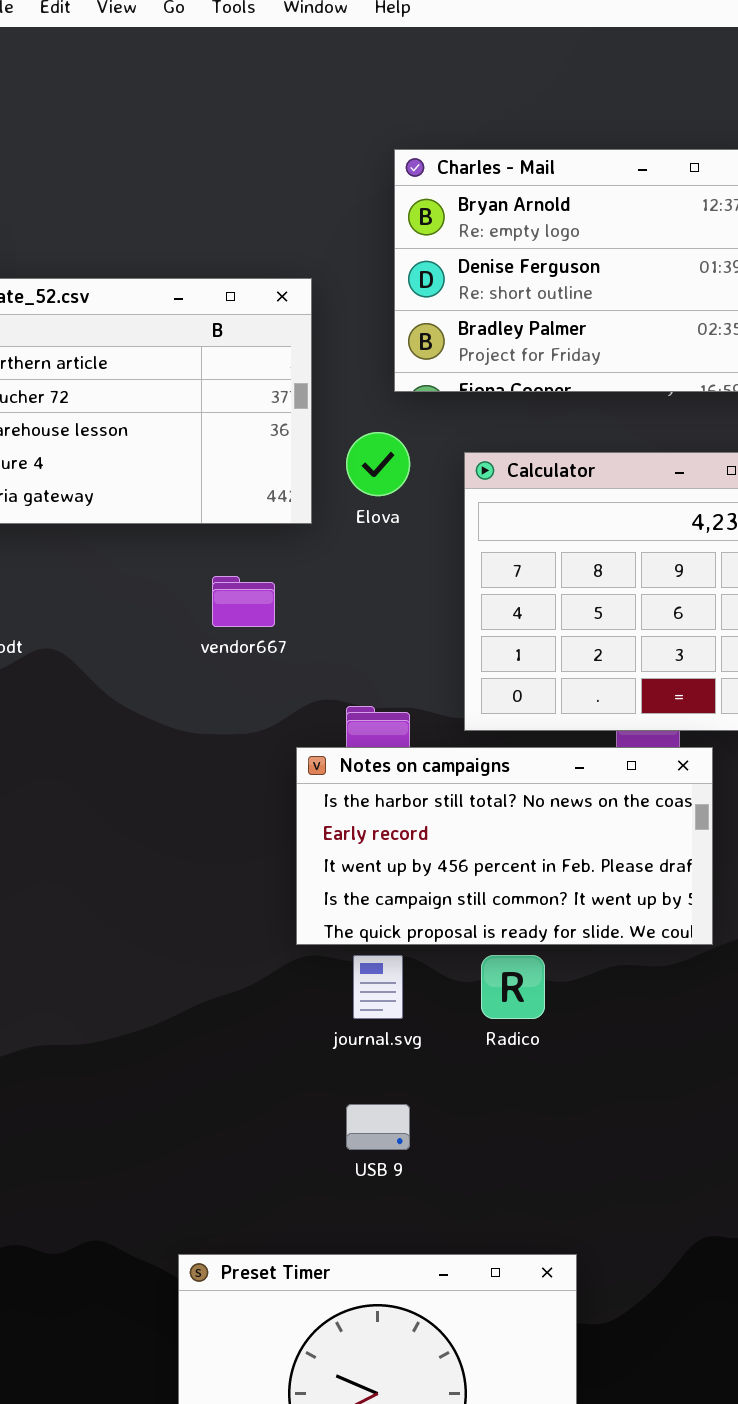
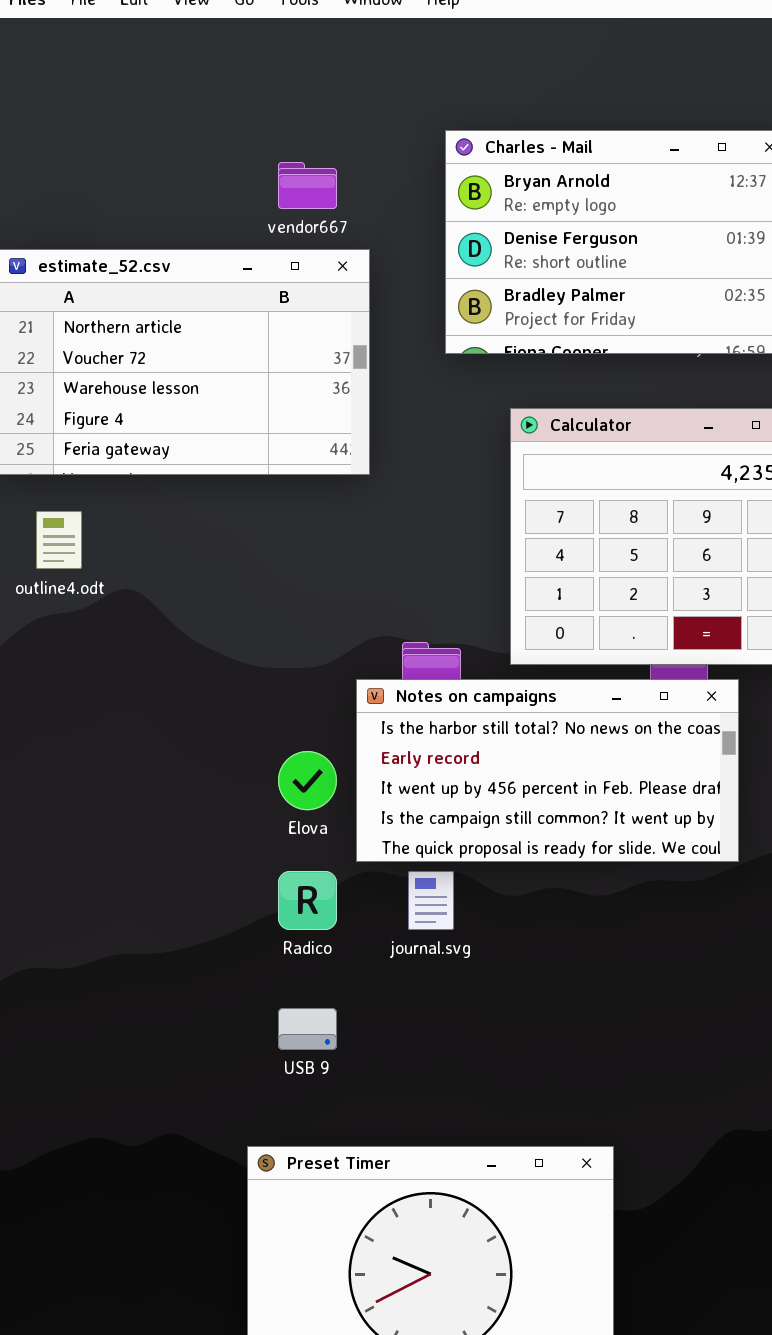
Elova: [346,432,410,496] -> [278,751,337,810], moved
vendor667: [212,576,275,627] -> [278,162,337,209], moved
Radico: [481,955,545,1019] -> [278,871,337,930], moved
USB 9: [346,1104,410,1150] -> [278,1008,337,1050], moved

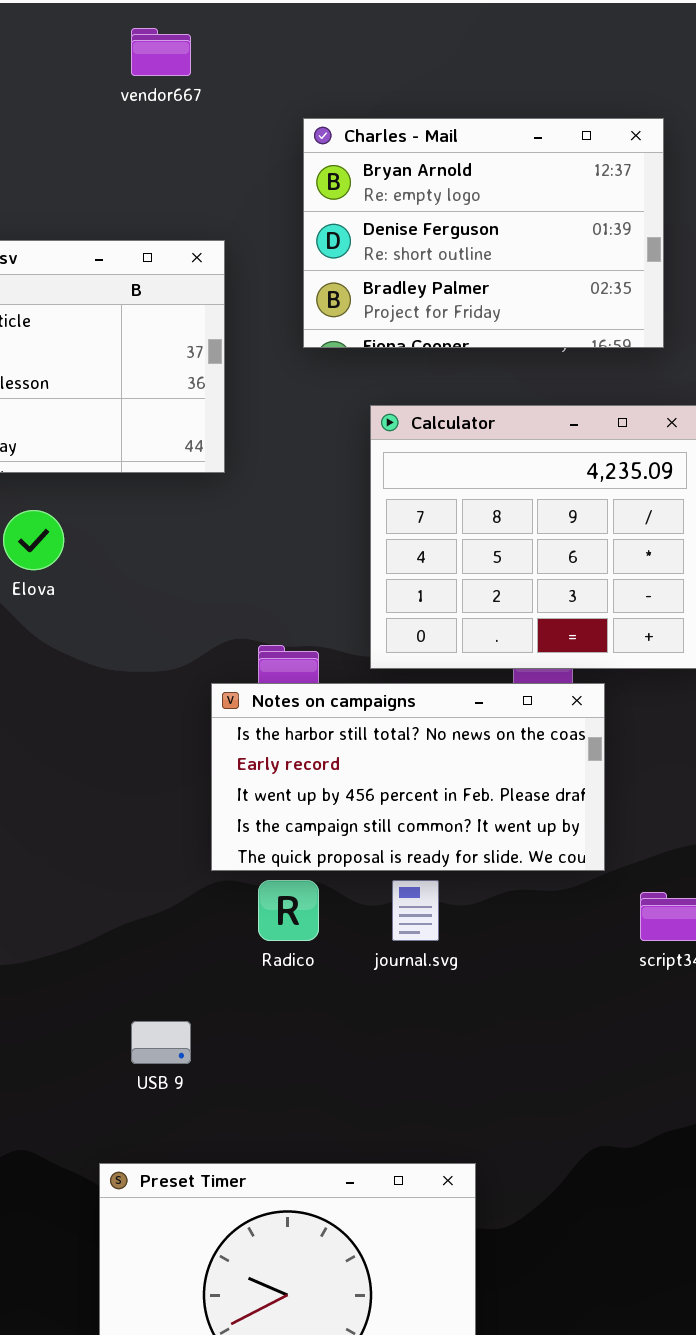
vendor667: [278,162,337,209] -> [131,28,191,76], moved
Elova: [278,751,337,810] -> [3,510,64,570], moved
Radico: [278,871,337,930] -> [258,880,319,941], moved
journal.svg: [408,871,454,930] -> [392,880,439,941], moved

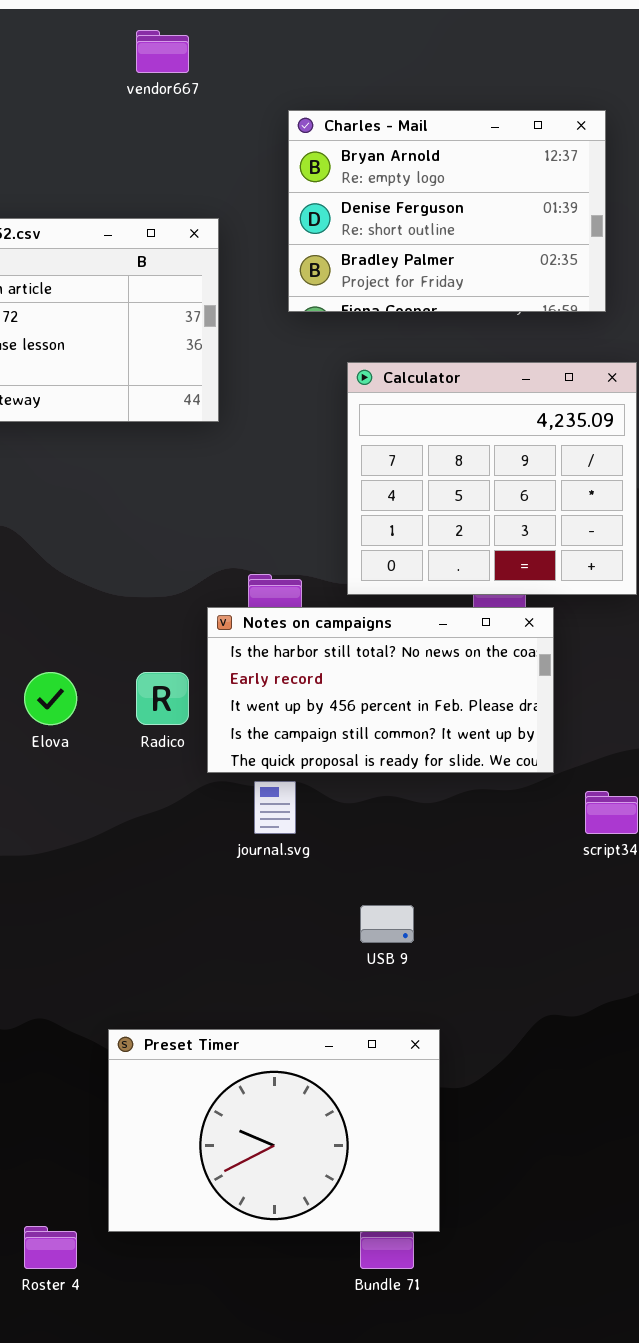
Elova: [3,510,64,570] -> [24,672,77,725], moved
Radico: [258,880,319,941] -> [136,672,189,725], moved
journal.svg: [392,880,439,941] -> [254,781,296,834], moved
USB 9: [131,1021,191,1064] -> [360,905,414,943], moved

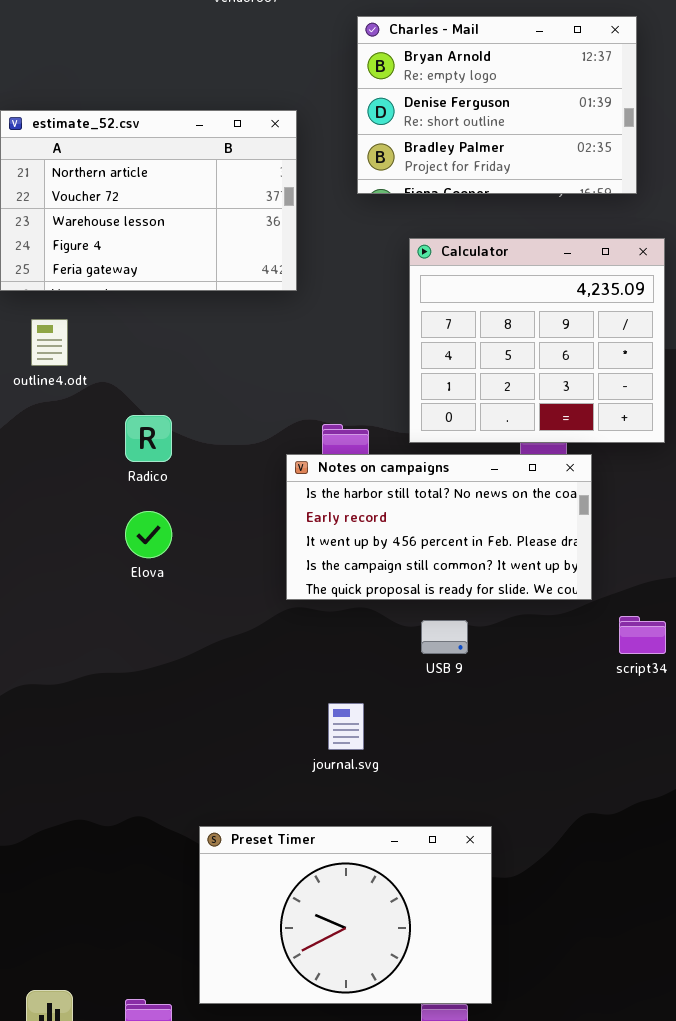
Radico: [136,672,189,725] -> [125,415,172,462], moved
journal.svg: [254,781,296,834] -> [328,703,364,750], moved
USB 9: [360,905,414,943] -> [421,620,468,654], moved

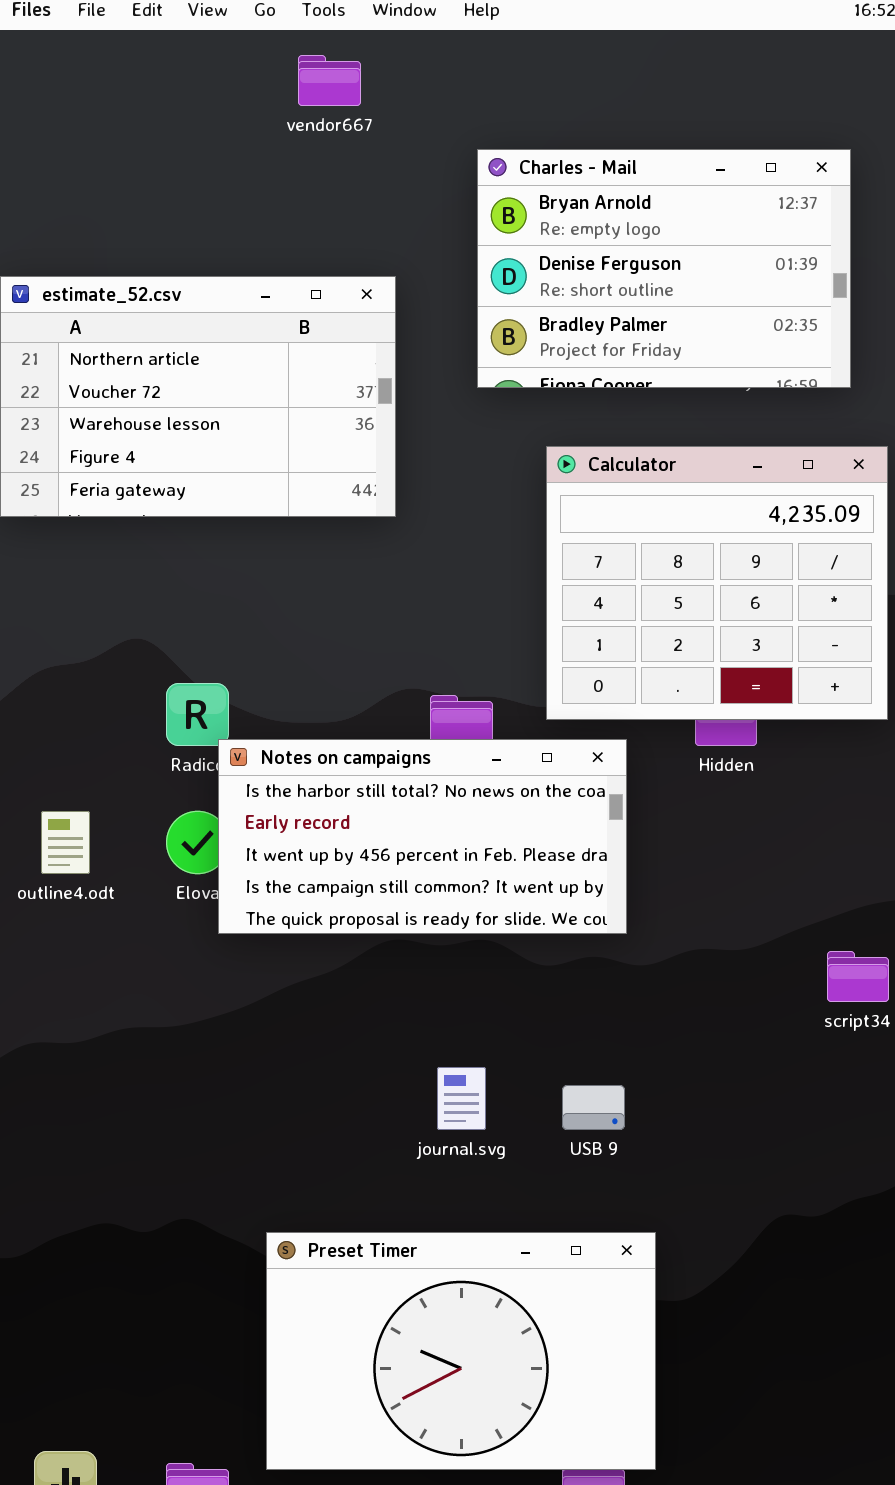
outline4.odt: [31,319,68,366] -> [41,811,90,874], moved
Notes on campaigns: [286,454,592,600] -> [218,739,627,934], moved
USB 9: [421,620,468,654] -> [562,1085,625,1130], moved

